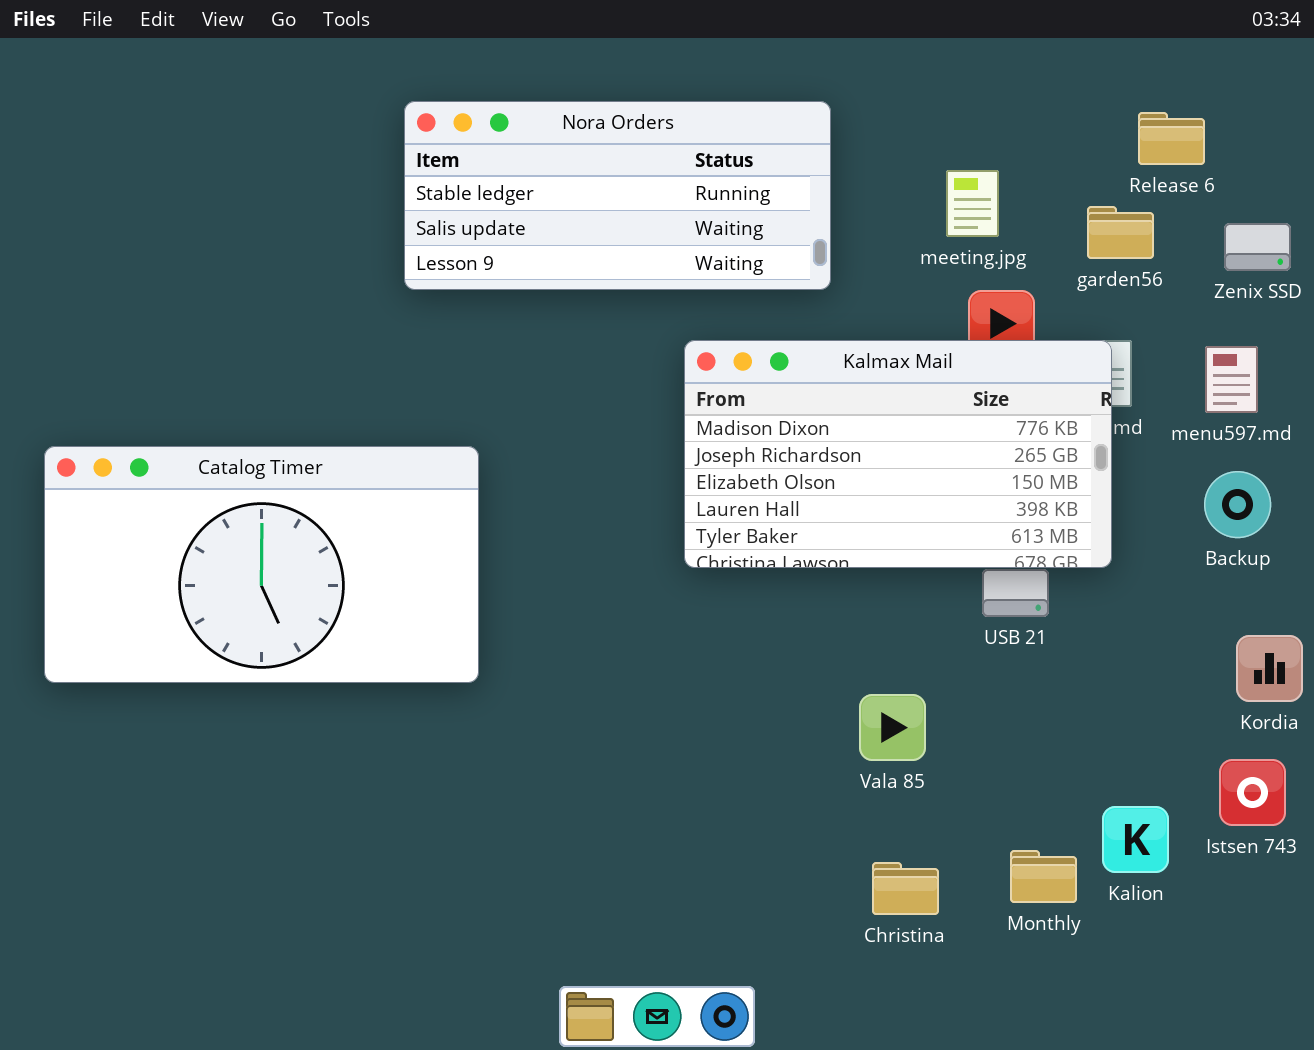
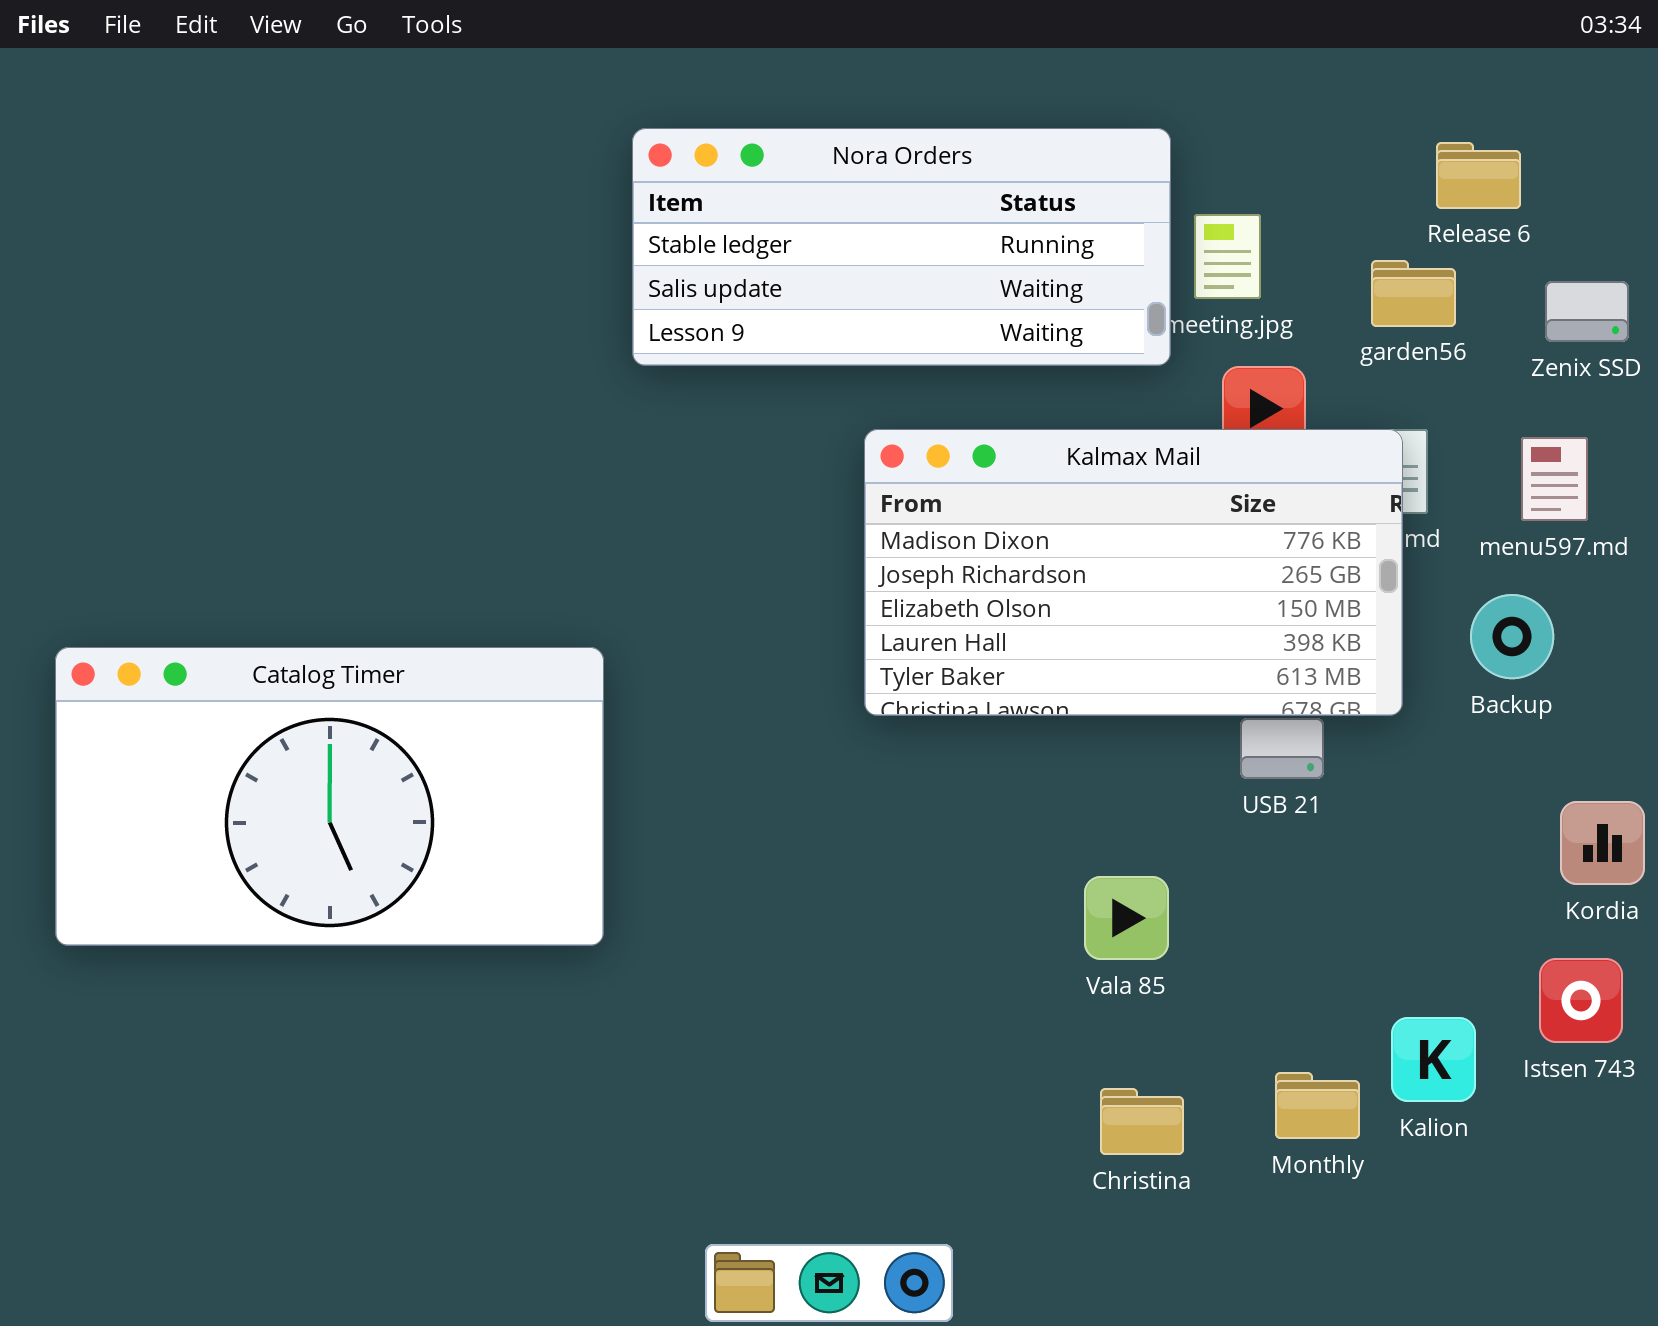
Nora Orders: [404,101,831,290] -> [632,128,1171,366], moved
Catalog Timer: [44,446,479,683] -> [55,647,604,946], moved
Backup: [1204,471,1271,538] -> [1470,594,1554,679], moved

